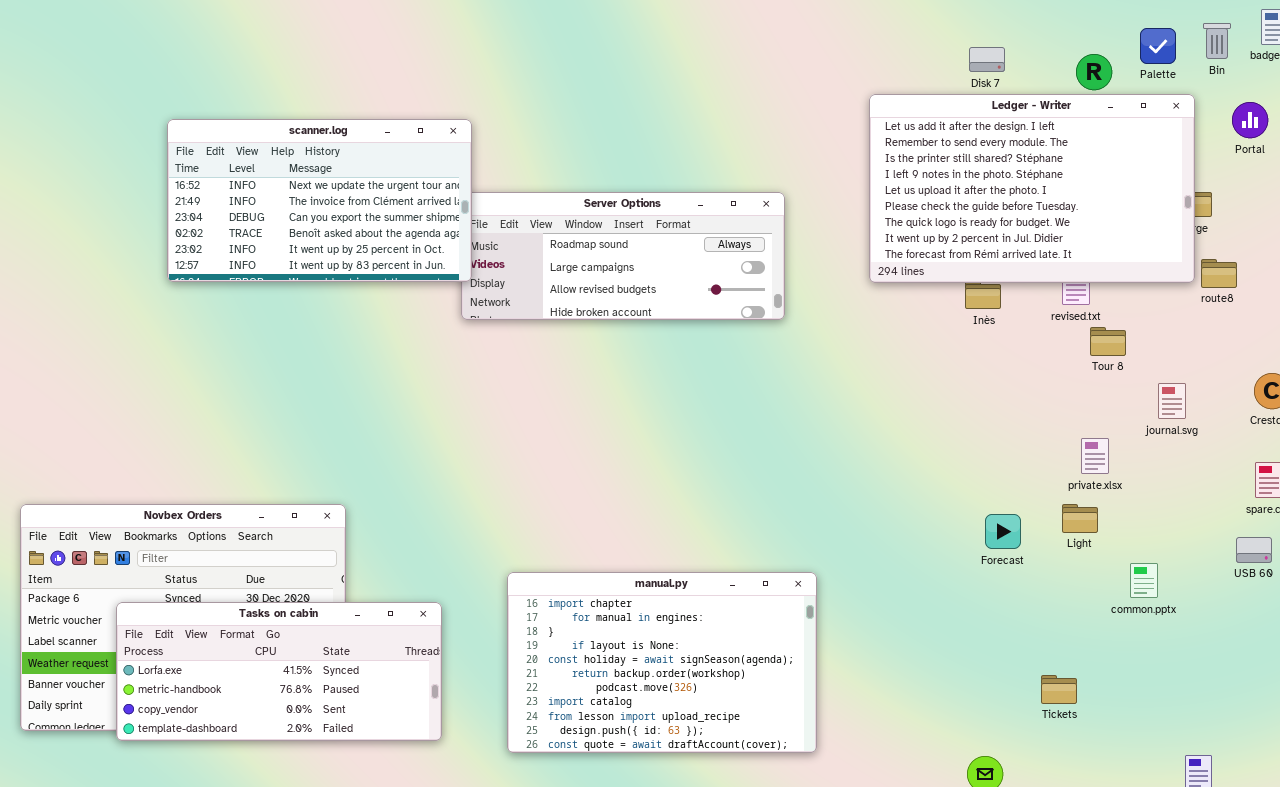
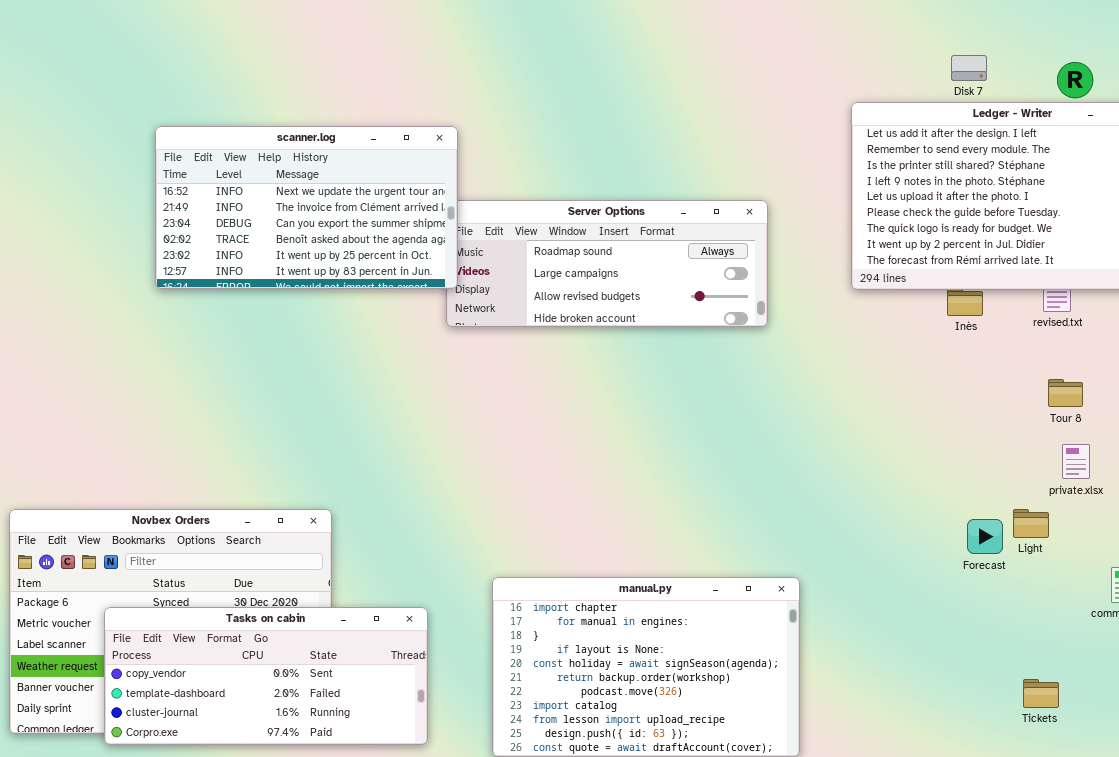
Tour 8: [1090,327,1126,356] -> [1048,379,1083,407], moved
Light: [1062,504,1098,533] -> [1013,509,1049,538], moved
Tasks on cabin: [116,602,442,741] -> [104,607,428,745], scrolled down 2 rows

